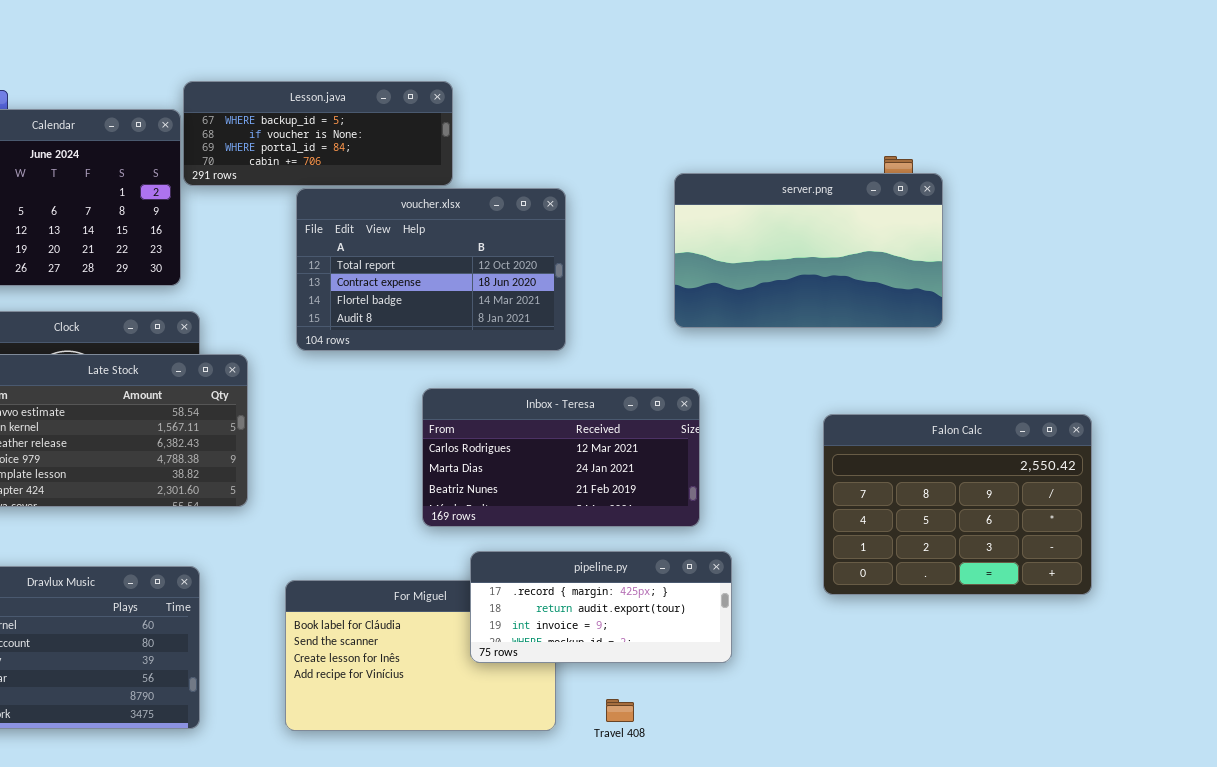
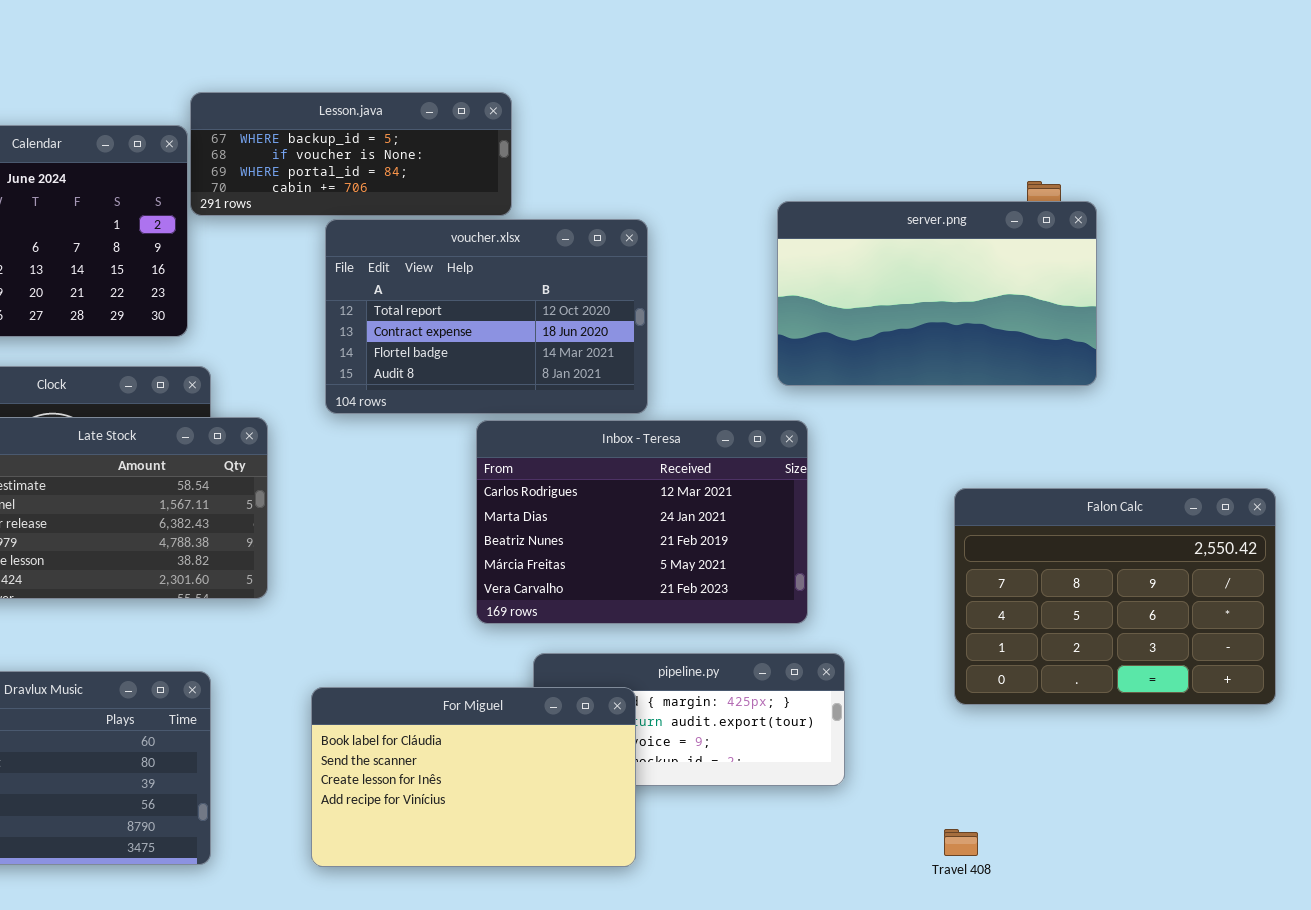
Inbox - Teresa: [422,388,700,527] -> [476,420,808,624], resized
For Miguel: [285,580,556,731] -> [311,687,636,867], raised
Travel 408: [606,699,634,722] -> [944,829,978,856], moved

